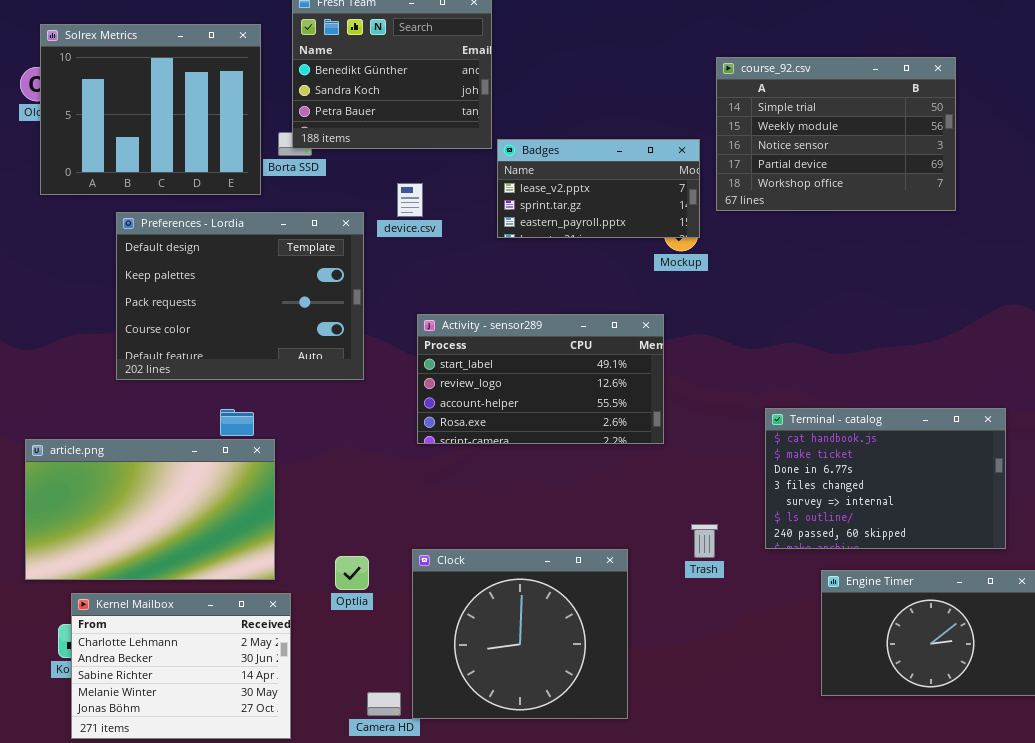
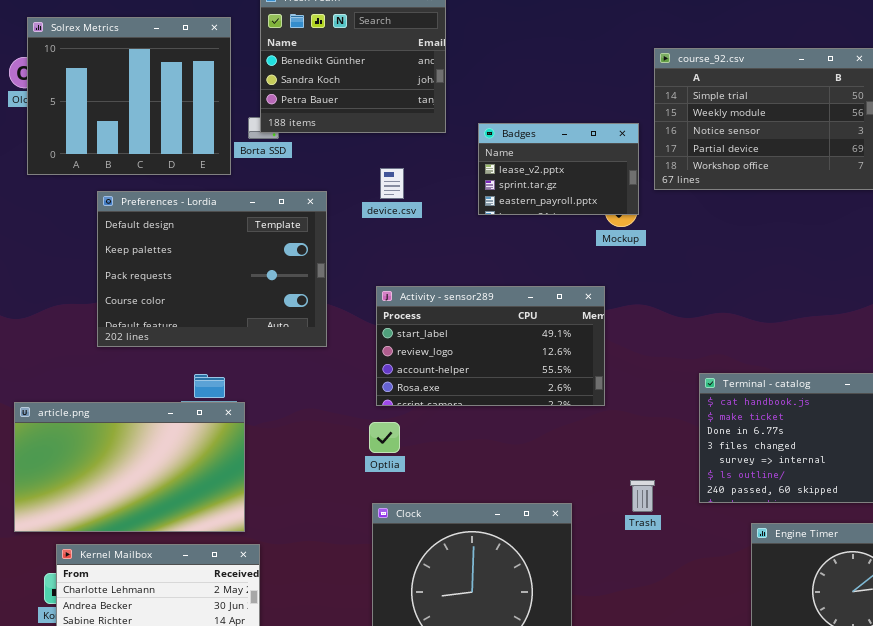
Badges: [497,139,700,238] -> [478,123,639,215], resized
device.csv: [397,183,423,217] -> [380,168,404,199], moved
Optlia: [335,556,369,590] -> [369,422,400,453], moved

